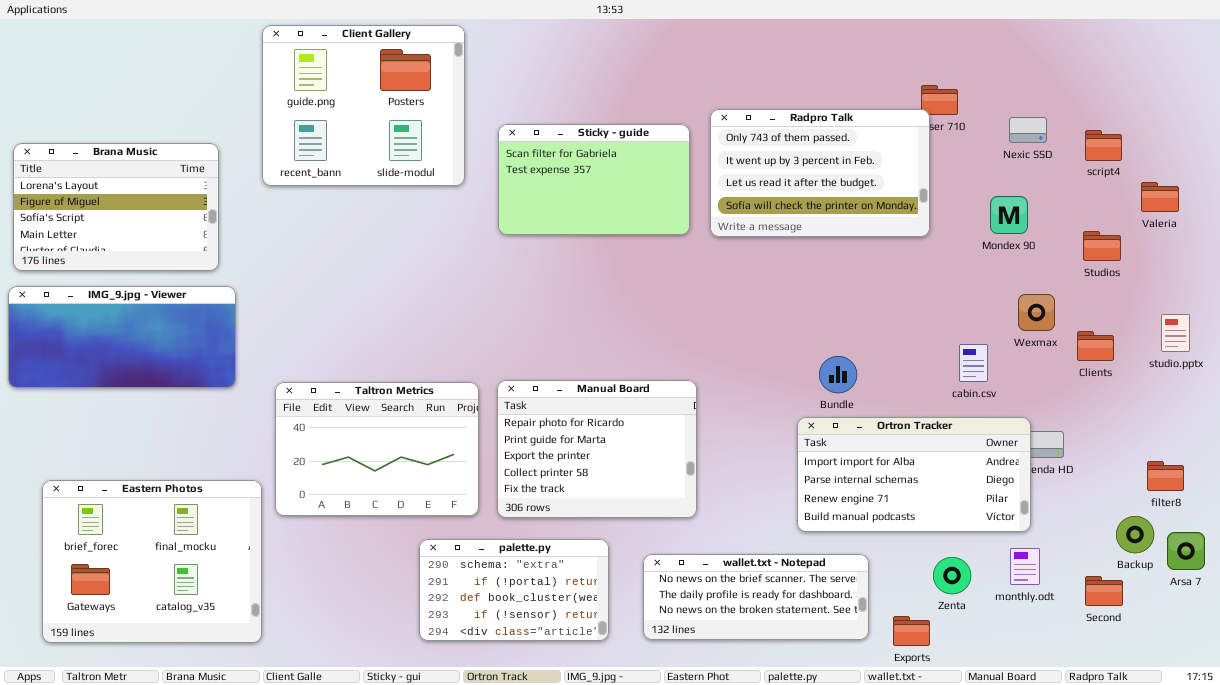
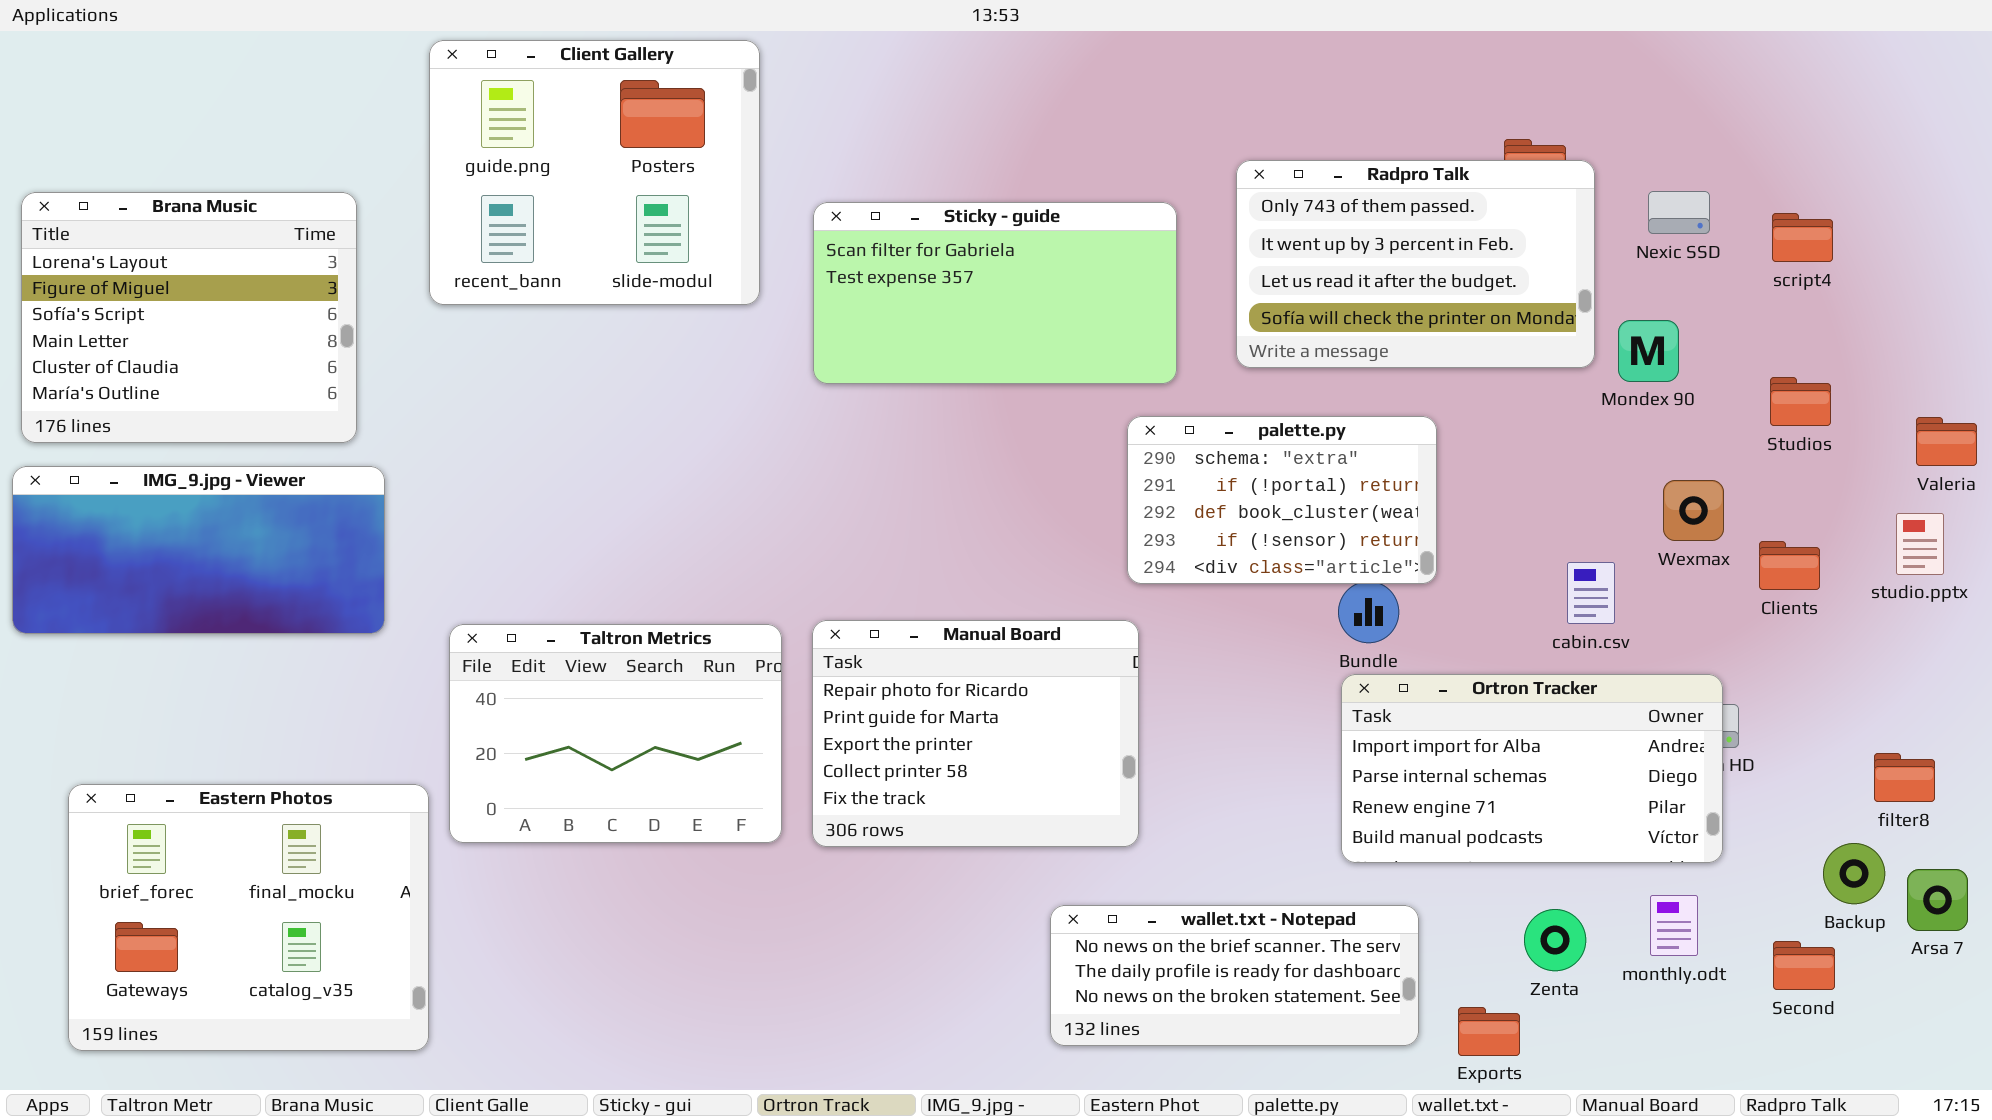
Radpro Talk: [710,109,930,237] -> [1236,160,1595,368], moved
Sticky - guide: [498,124,690,235] -> [813,202,1177,384], resized
Brana Music: [13,143,219,271] -> [21,192,357,443], resized
Valeria: [1141,182,1179,212] -> [1916,417,1977,466], moved
Ortron Tracker: [797,417,1031,532] -> [1341,674,1723,863], moved
palette.py: [419,539,609,641] -> [1127,416,1437,584], moved

